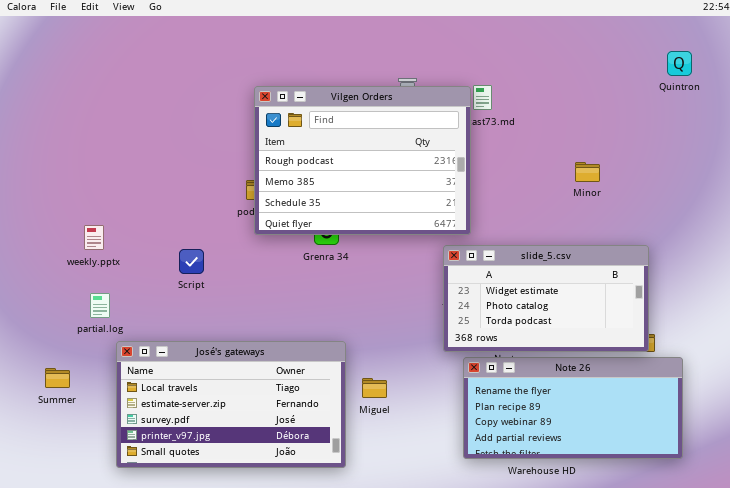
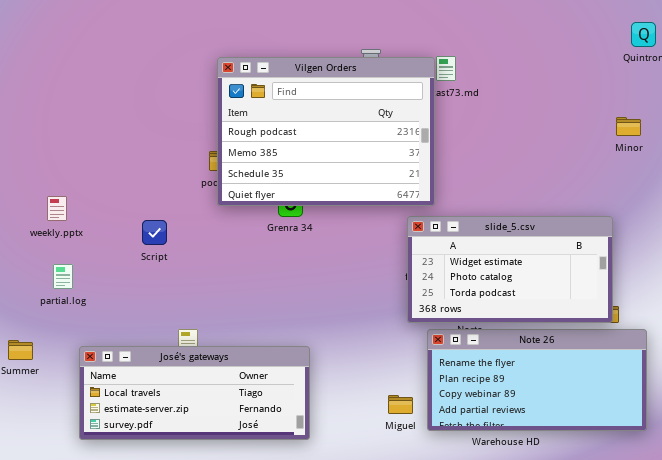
Minor: [575,162,600,182] -> [616,117,641,136], moved
José's gateways: [116,341,346,468] -> [79,346,310,440], resized
Miguel: [362,378,387,398] -> [388,395,413,414], moved

